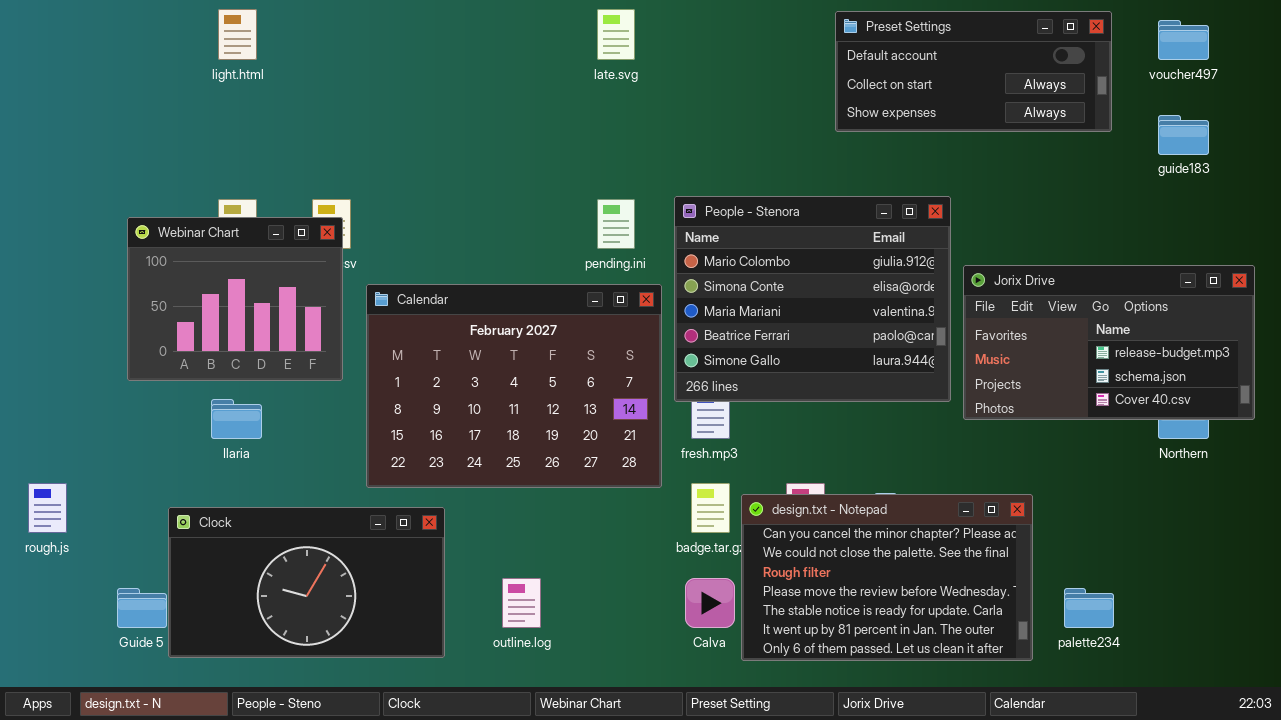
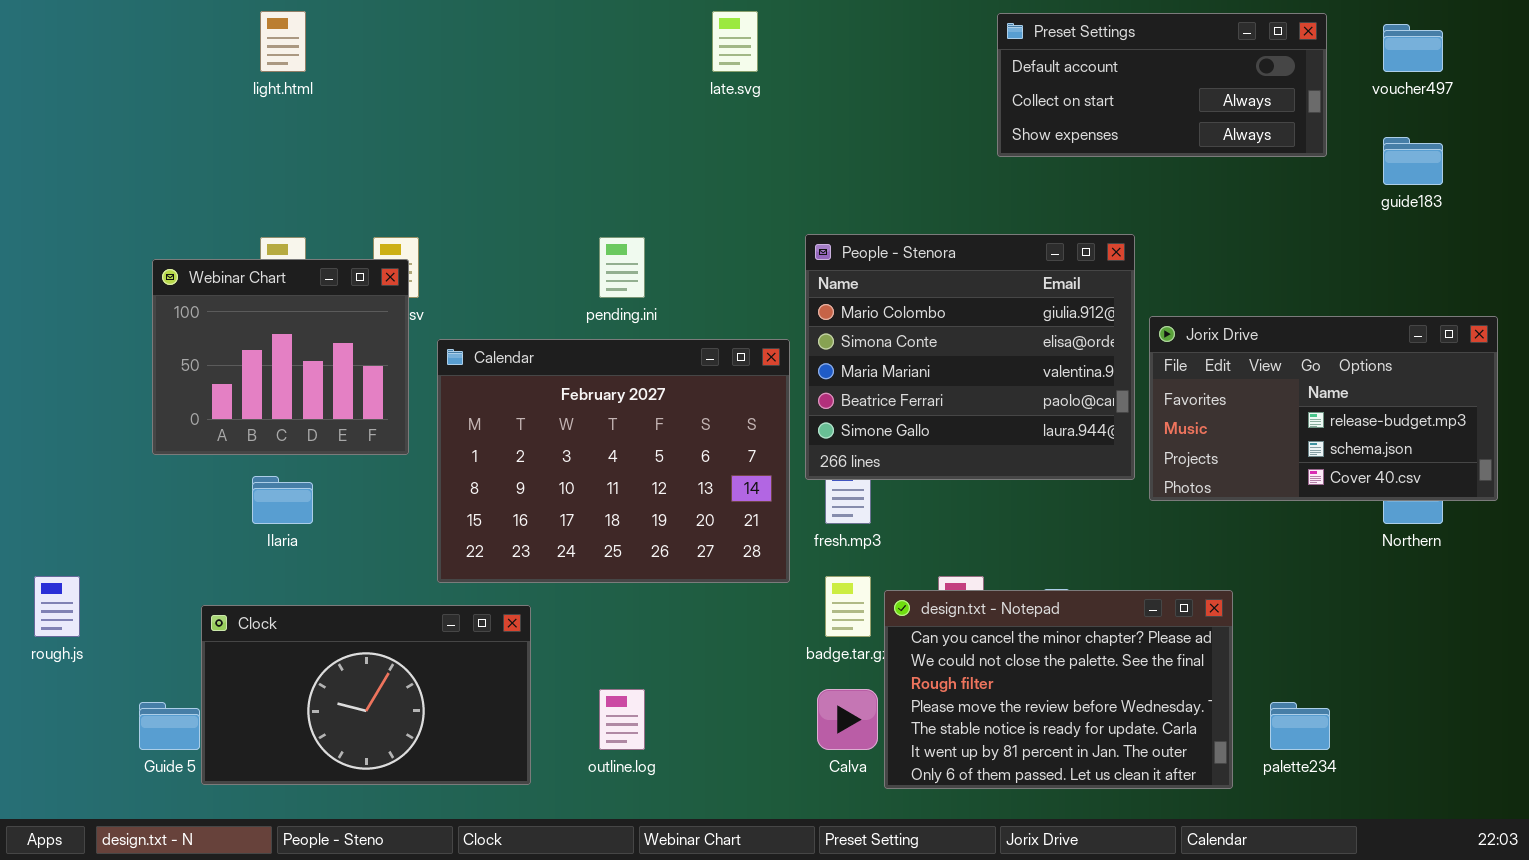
pending.ini: [597,199,635,249] -> [599,237,645,298], moved

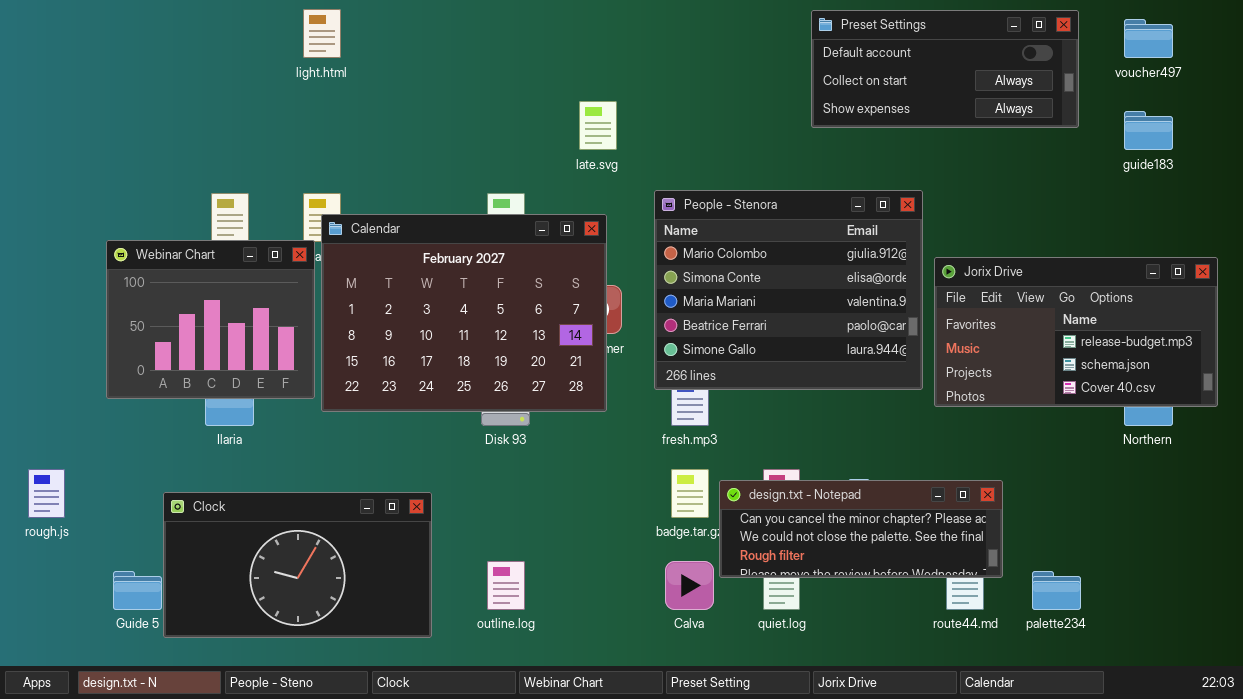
light.html: [260,11,306,72] -> [303,9,341,58], moved
late.svg: [712,11,758,72] -> [579,101,617,150], moved
Webinar Chart: [152,259,409,455] -> [106,240,315,399], moved
Calendar: [437,339,790,583] -> [321,214,607,412], moved
design.txt - Notepad: [884,590,1233,789] -> [719,480,1003,578], resized

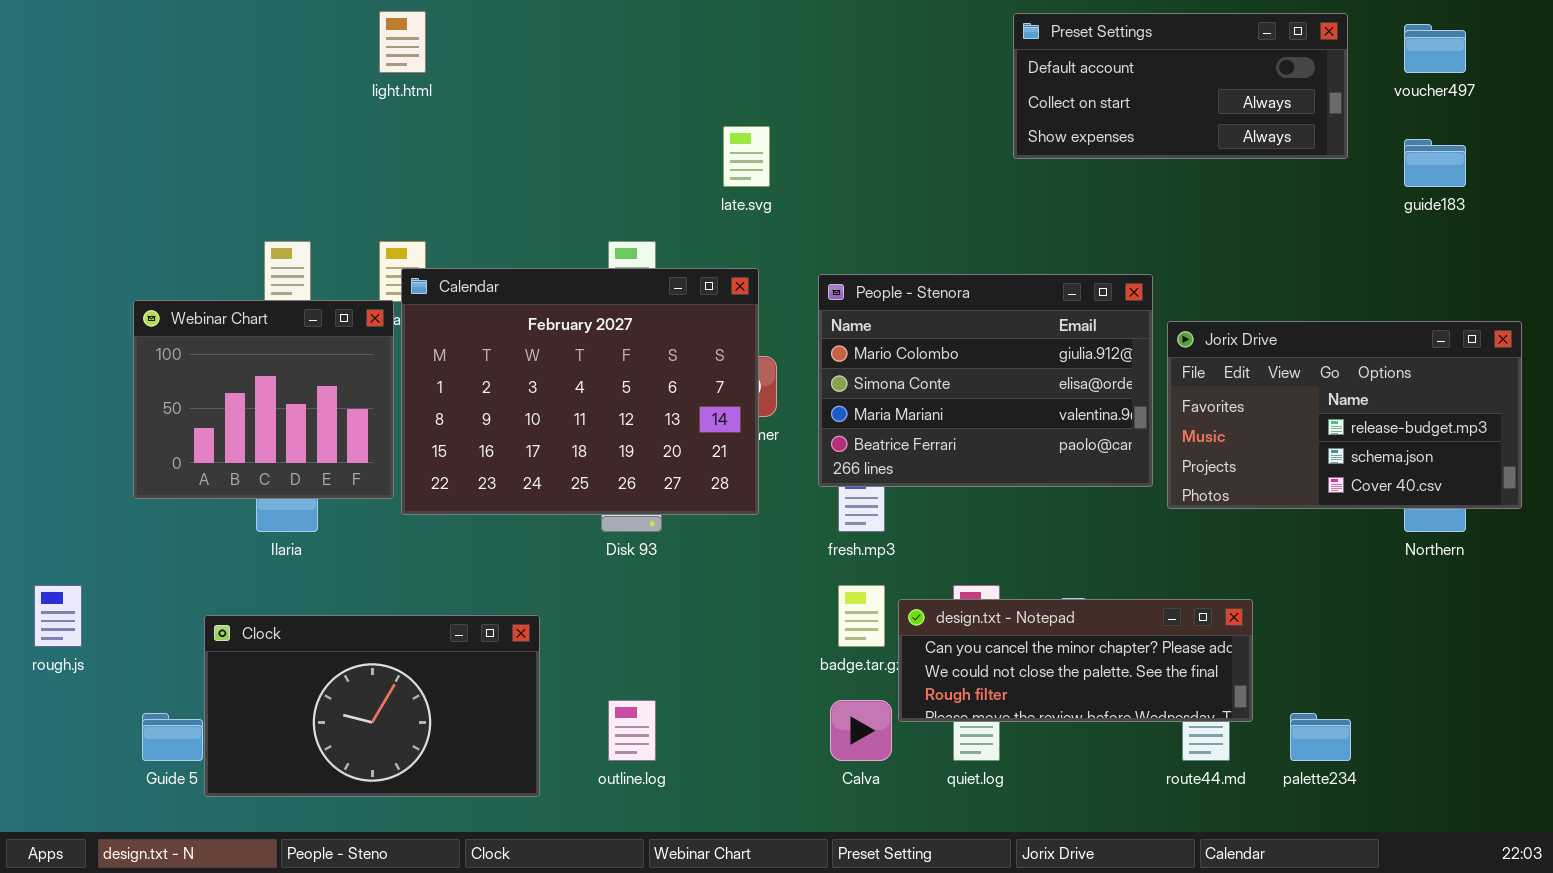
People - Stenora: [654,190,923,390] -> [818,274,1153,487], resized

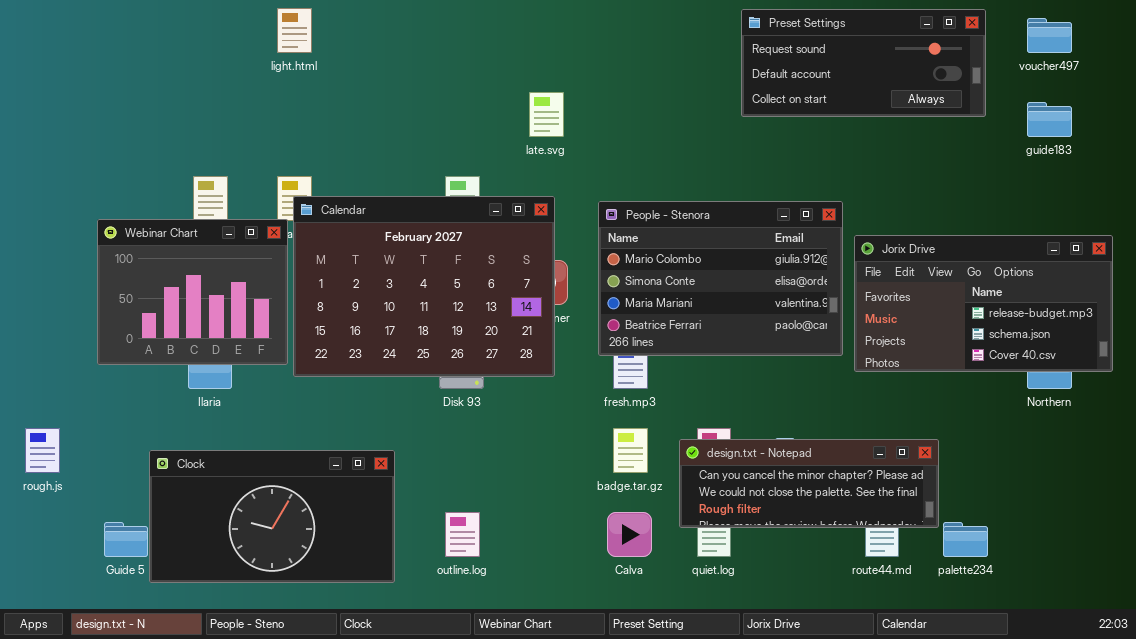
Preset Settings: [1013,13,1348,159] -> [741,9,986,117], scrolled up 1 row
design.txt - Notepad: [898,599,1253,722] -> [679,439,939,528], moved

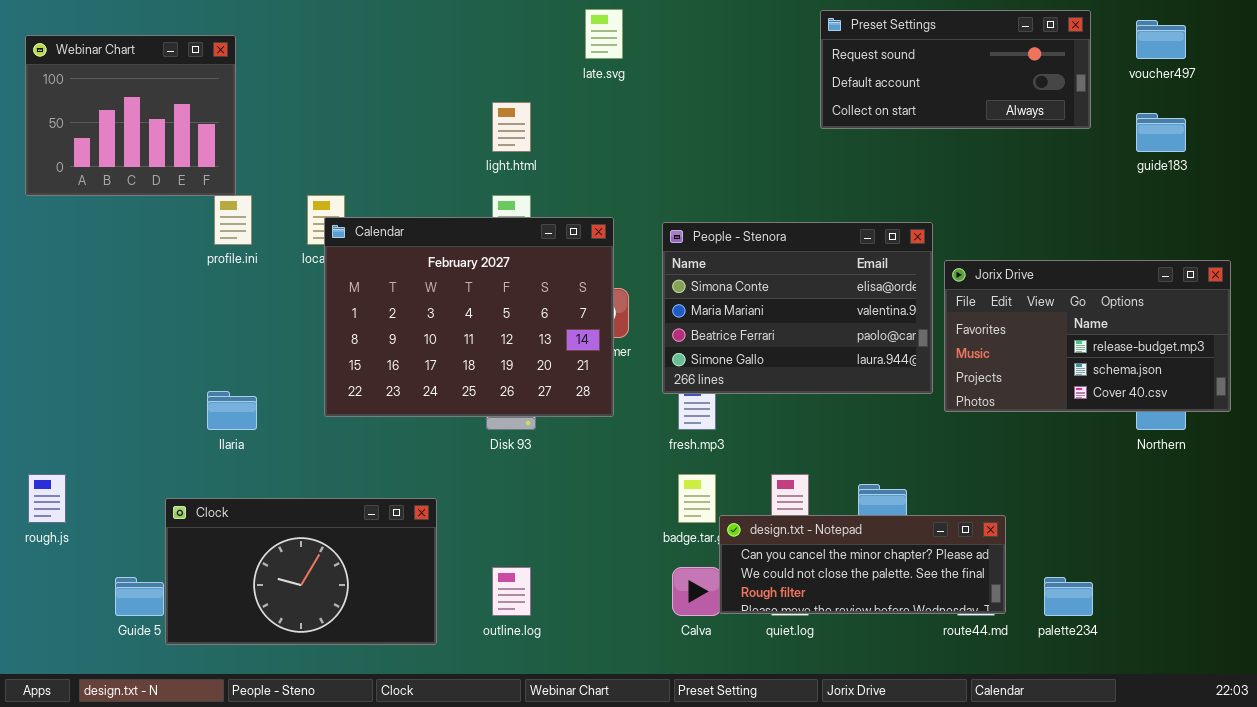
light.html: [277,8,312,53] -> [492,102,531,152], moved
late.svg: [529,92,564,137] -> [585,9,623,59], moved
People - Stenora: [598,201,843,356] -> [662,222,933,394], scrolled down 1 row
Webinar Chart: [97,219,288,365] -> [25,35,236,196], moved
design.txt - Notepad: [679,439,939,528] -> [719,515,1006,614], moved

